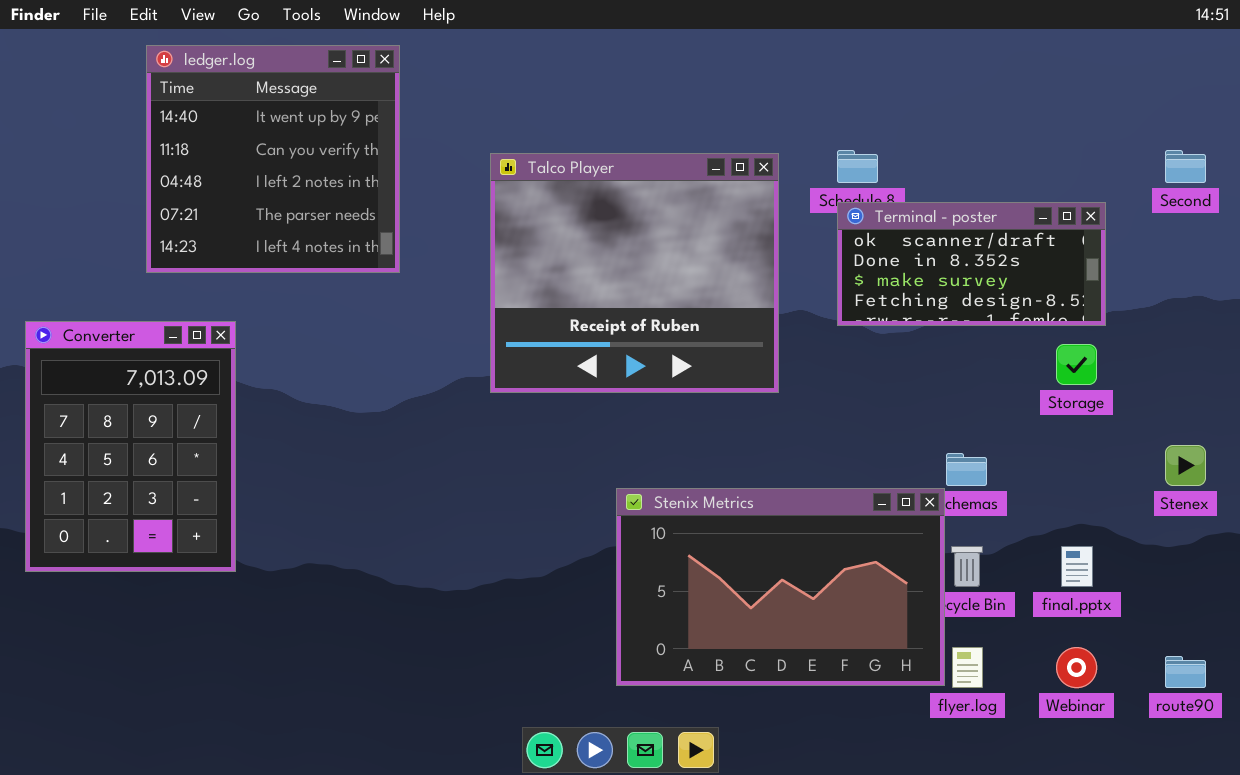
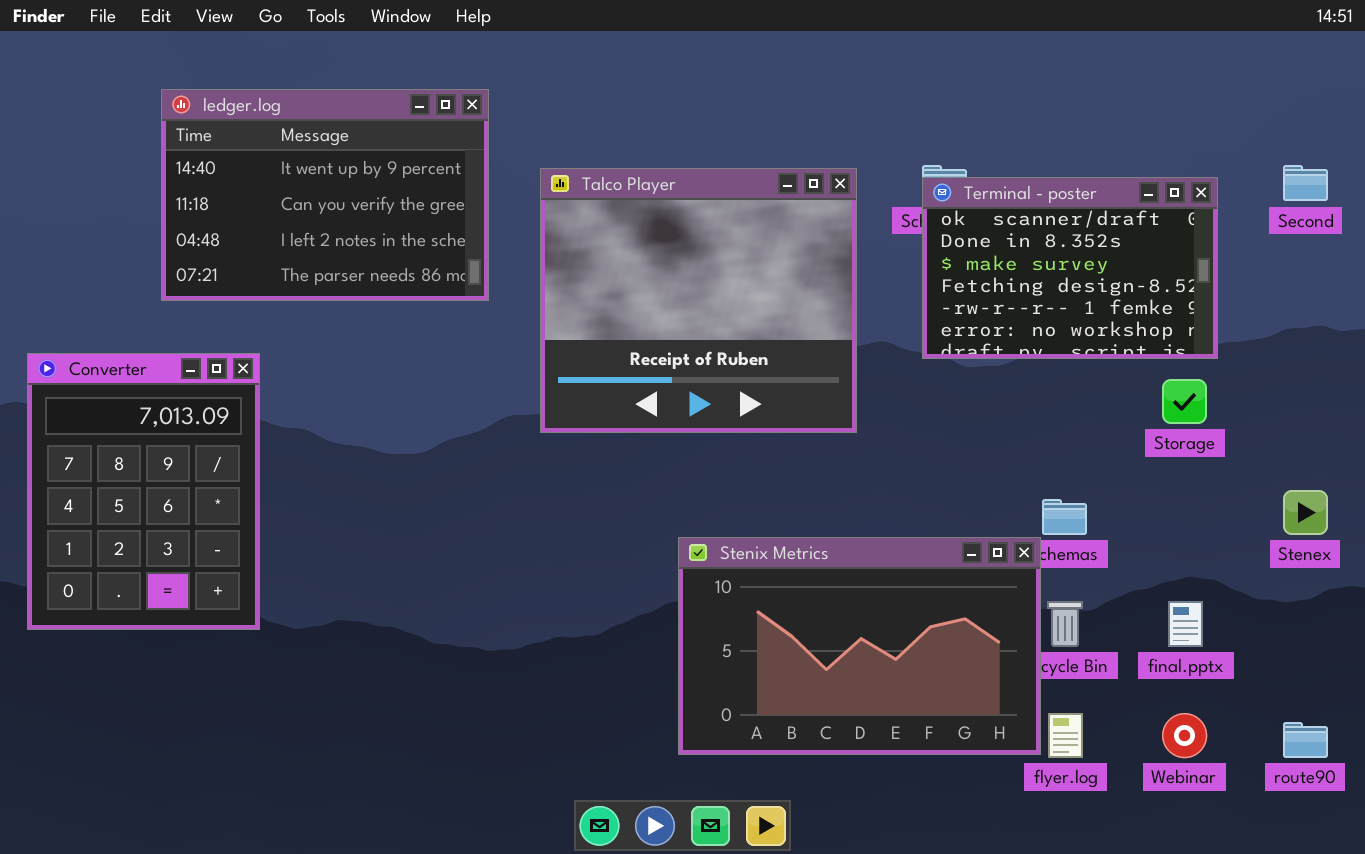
ledger.log: [146,45,400,273] -> [161,89,489,301], resized
Terminal - poster: [837,202,1106,326] -> [922,177,1218,359], resized

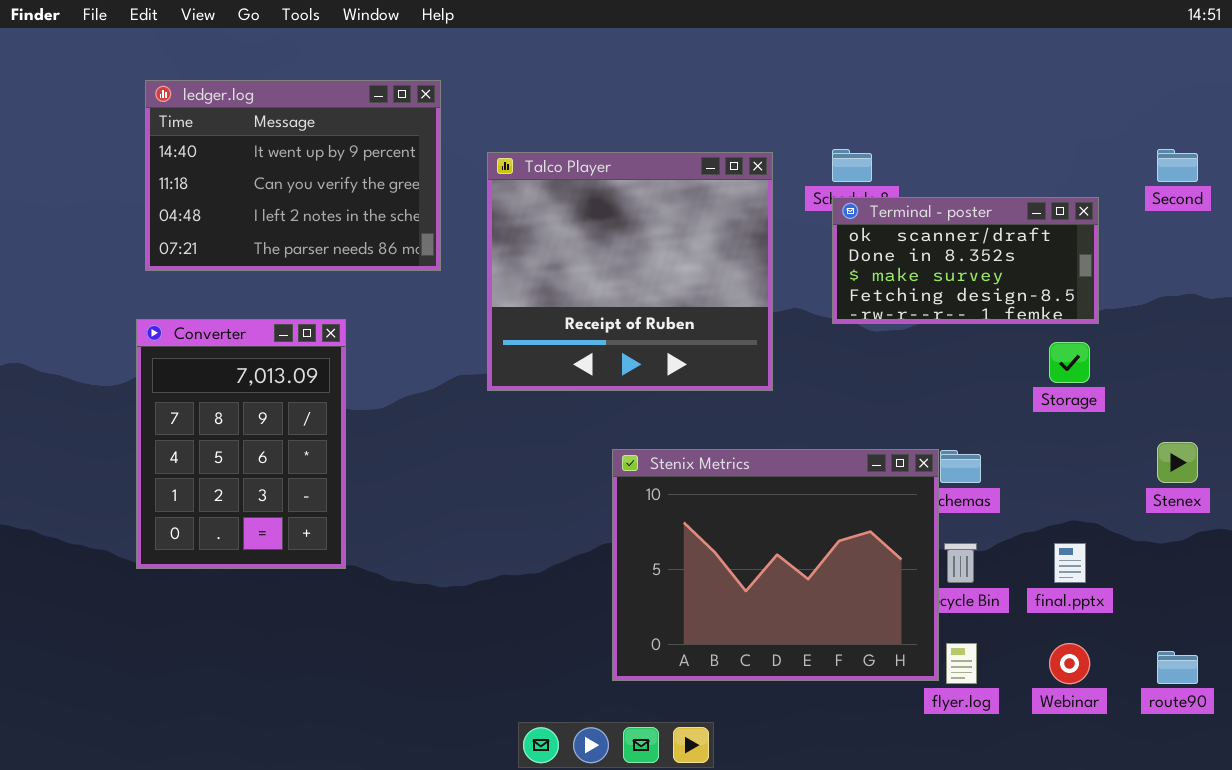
Terminal - poster: [922,177,1218,359] -> [832,197,1099,324], resized
Converter: [27,353,260,630] -> [136,319,346,569], moved
Stenix Metrics: [678,537,1041,755] -> [612,449,939,681], resized

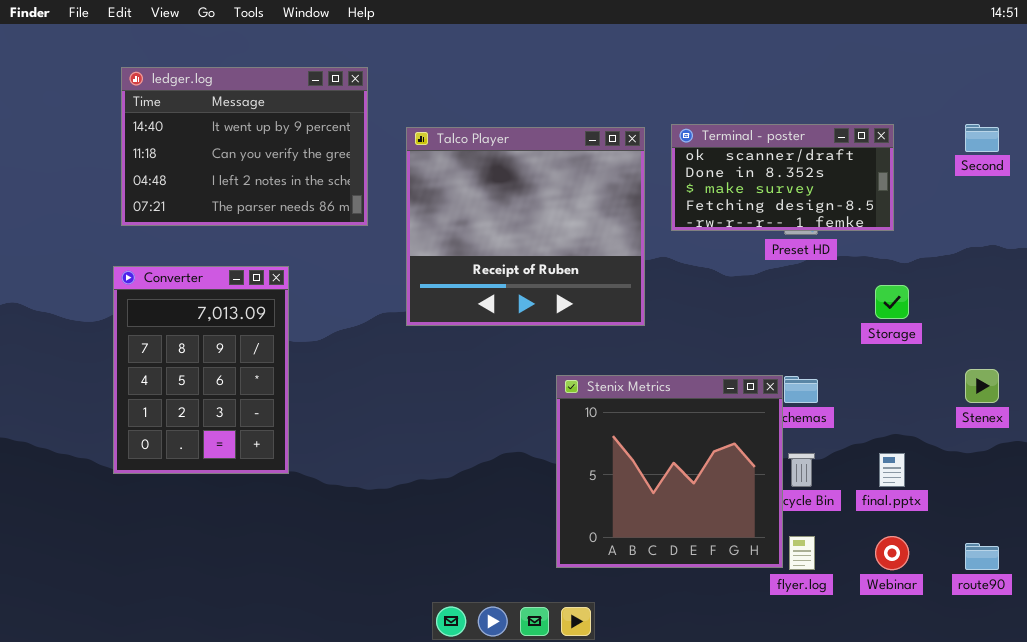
Terminal - poster: [832,197,1099,324] -> [671,124,894,231], moved
Stenix Metrics: [612,449,939,681] -> [556,375,783,568], resized

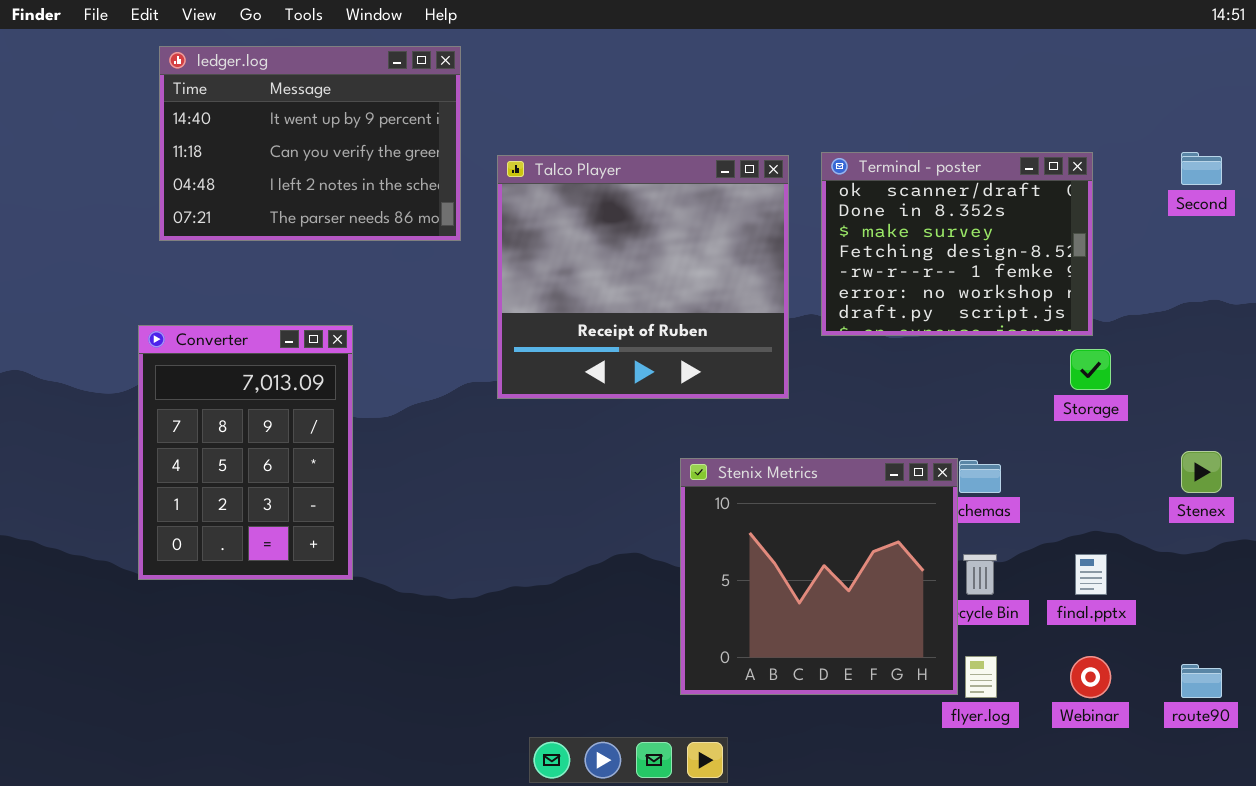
ledger.log: [121,67,368,226] -> [159,46,461,241], moved
Terminal - poster: [671,124,894,231] -> [821,152,1093,336], resized

